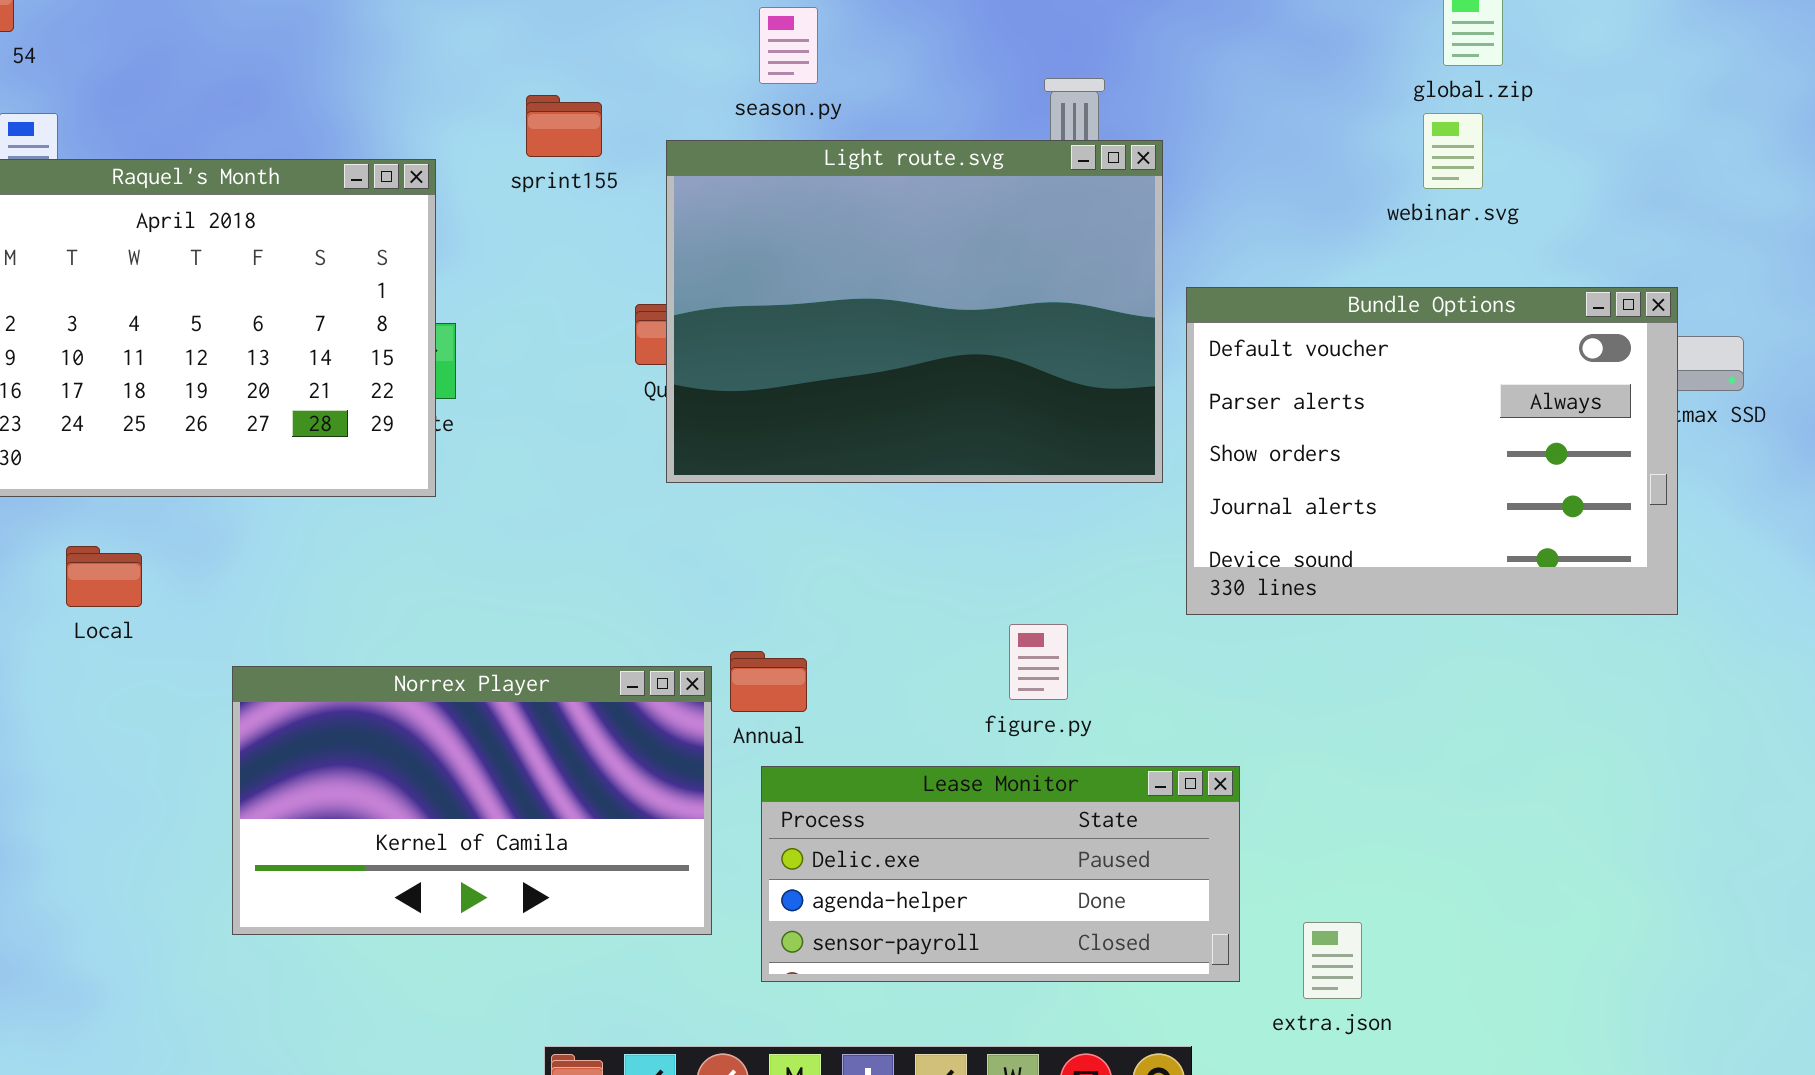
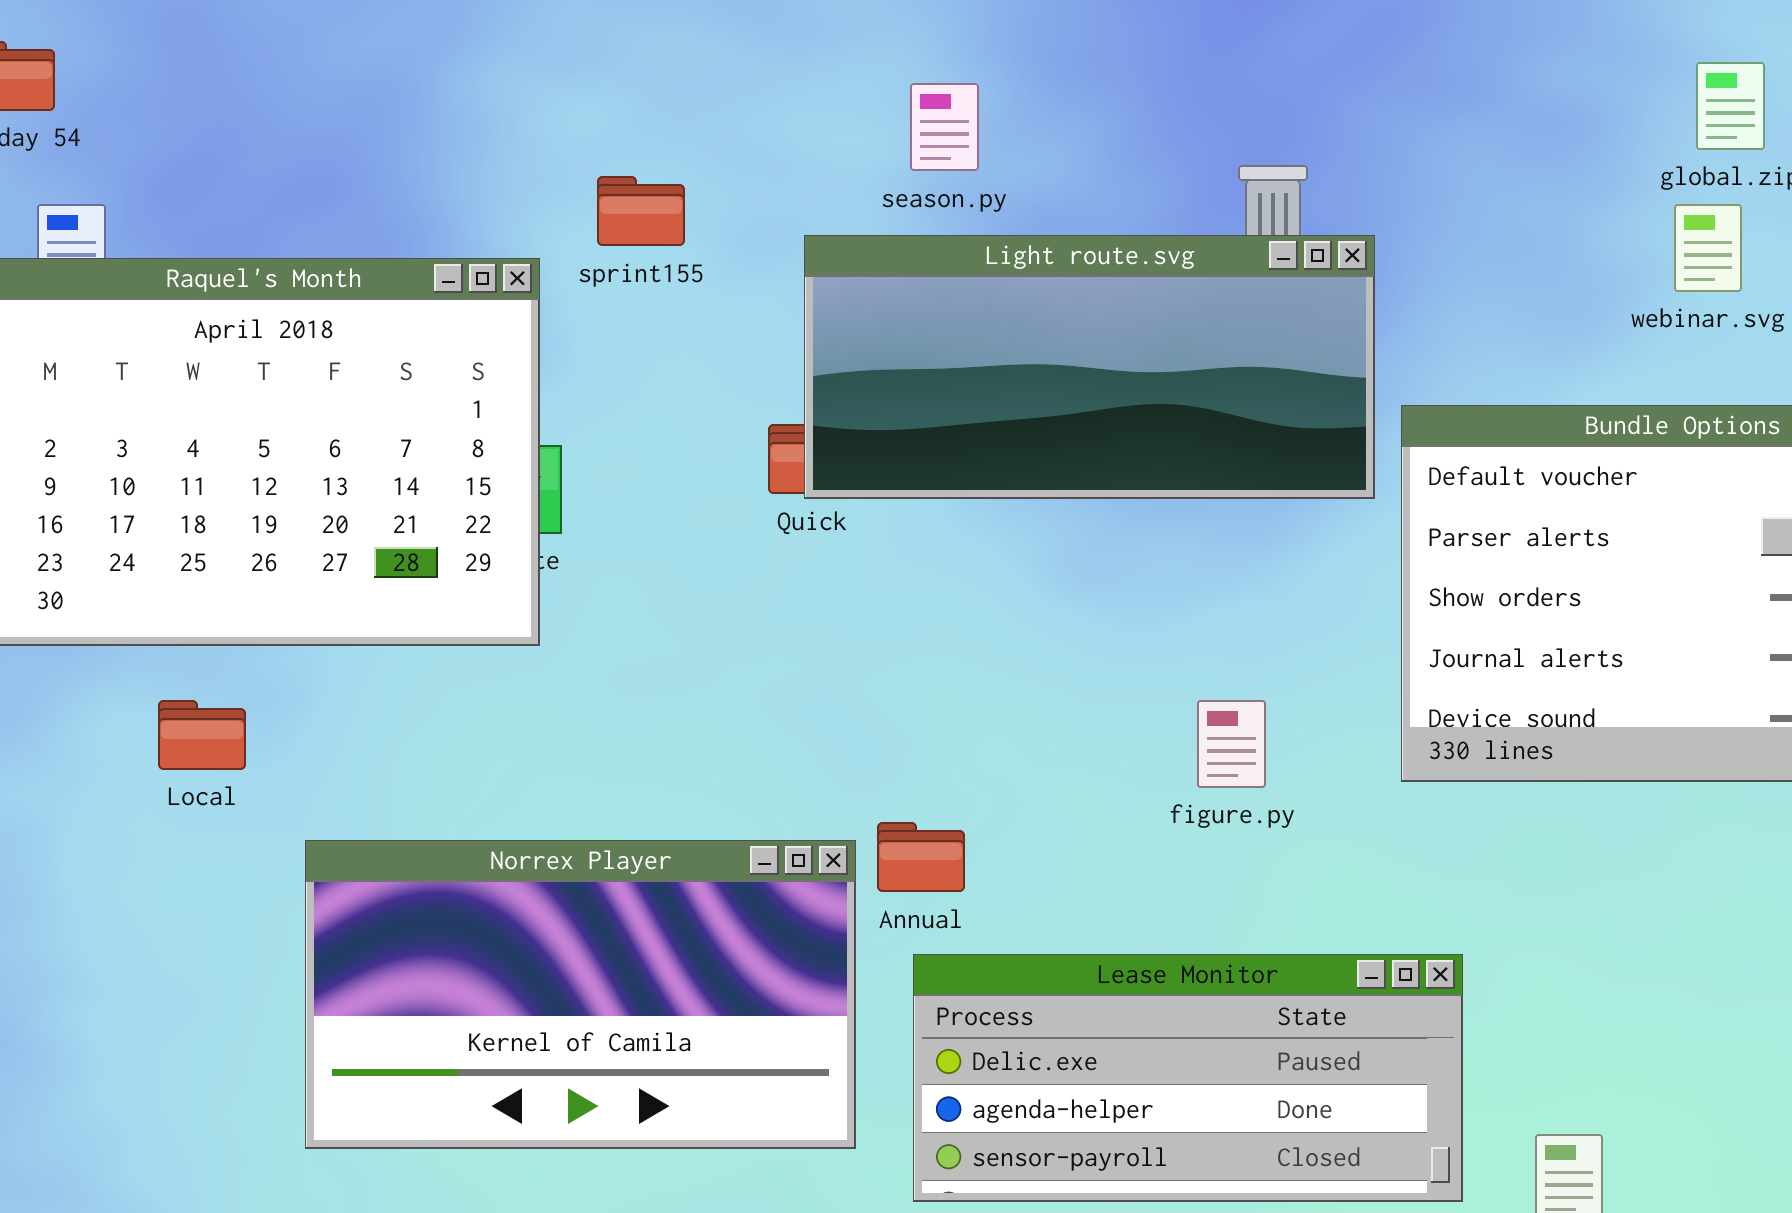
sprint155: [526,95,602,157] -> [597,176,685,246], moved
Light route.svg: [666,140,1163,483] -> [804,235,1375,499], resized
Local: [66,546,142,607] -> [158,700,246,770], moved
figure.py: [1009,624,1068,700] -> [1197,700,1266,788], moved

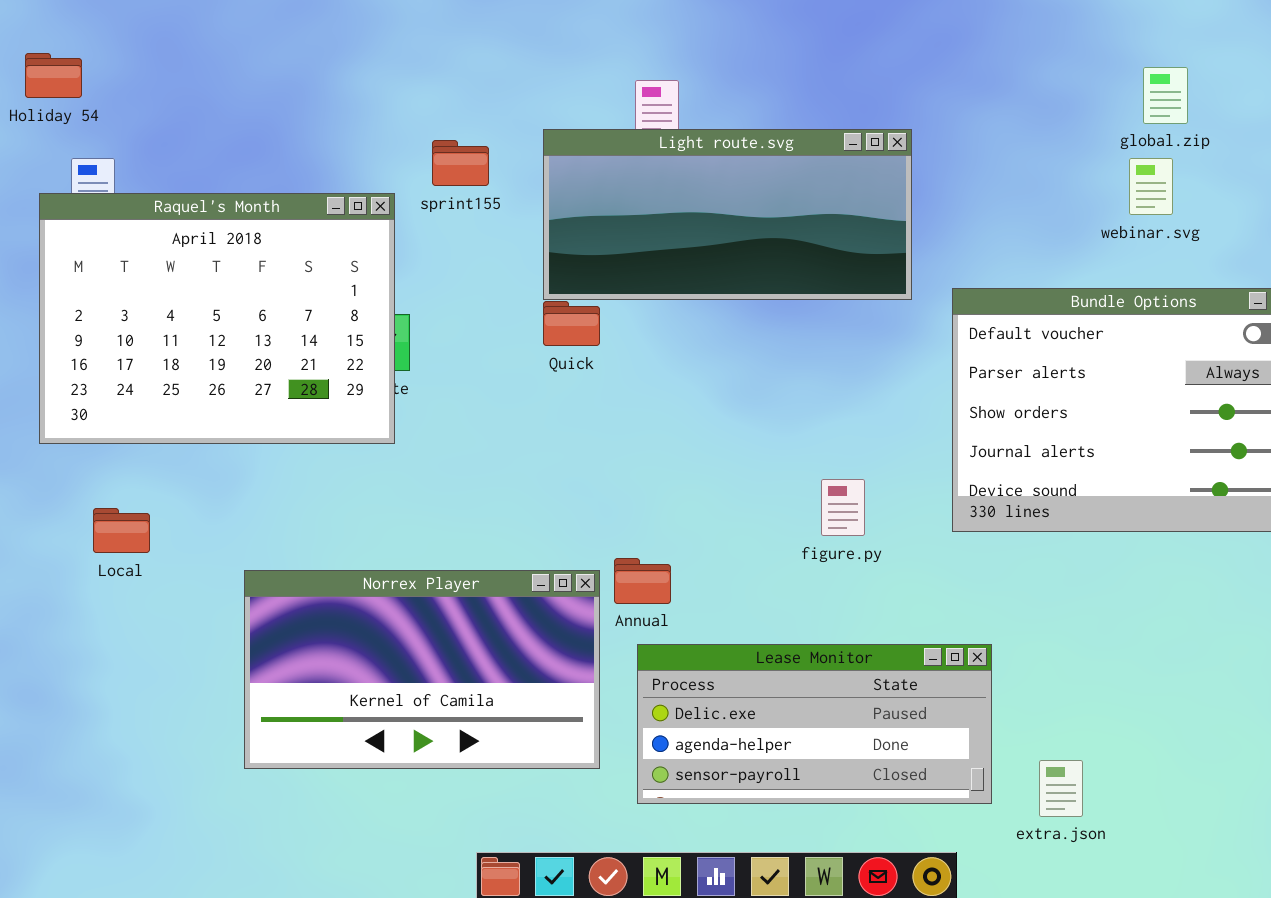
Light route.svg: [804,235,1375,499] -> [543,129,912,300], moved
Local: [158,700,246,770] -> [93,508,150,553], moved

